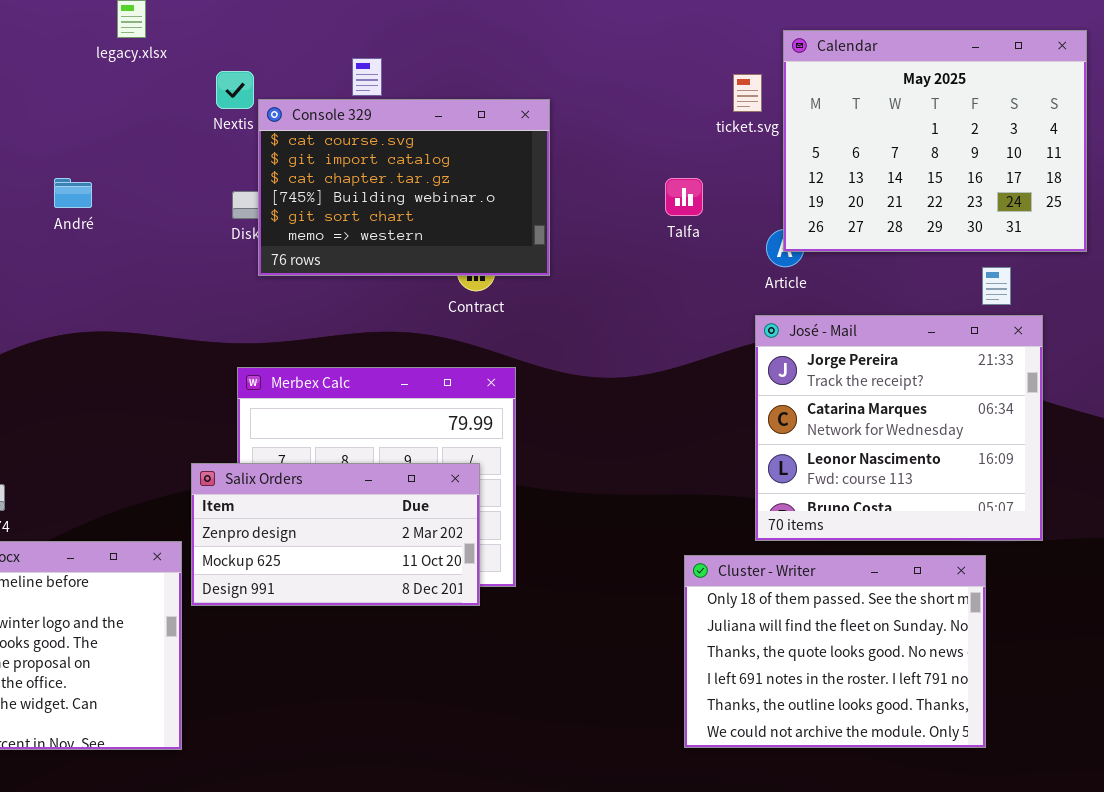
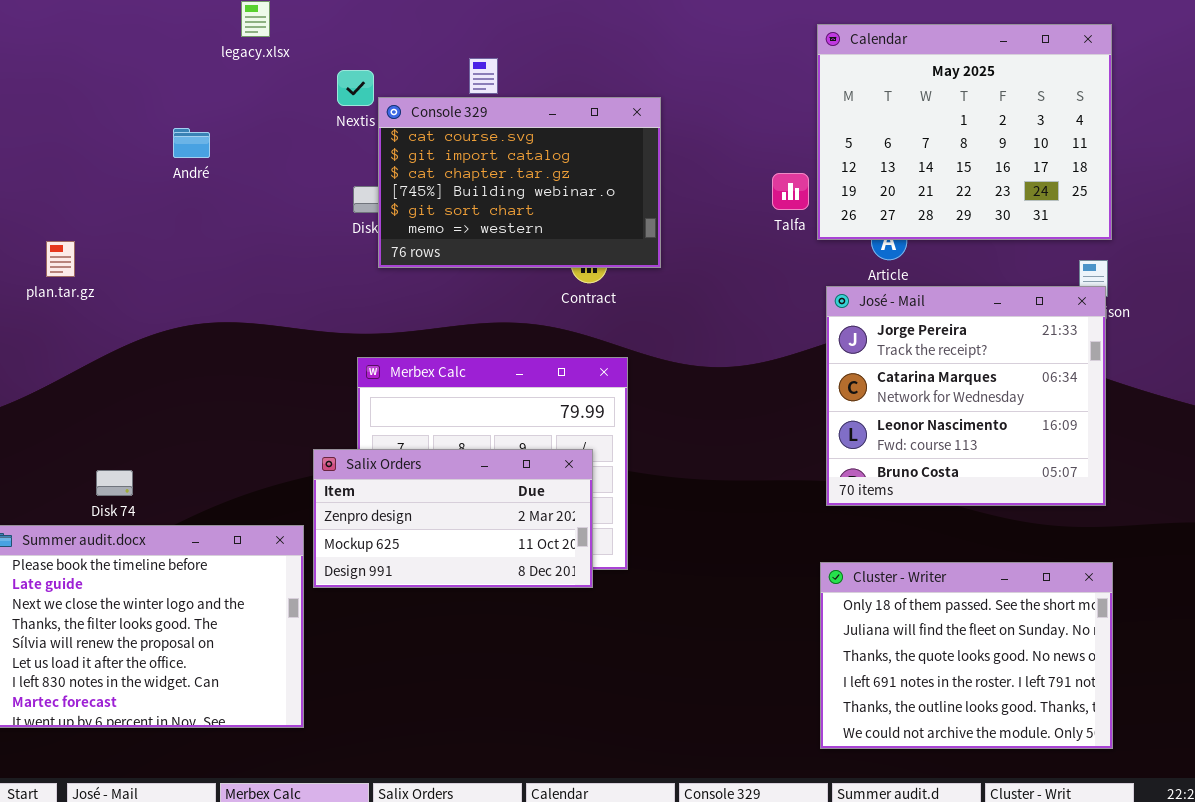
Calendar: [783,30,1087,252] -> [817,24,1112,240], moved
André: [54,178,92,208] -> [173,128,210,158], moved
José - Mail: [755,315,1043,541] -> [826,286,1106,506], moved
Cluster - Writer: [684,555,986,748] -> [820,562,1113,749], moved

